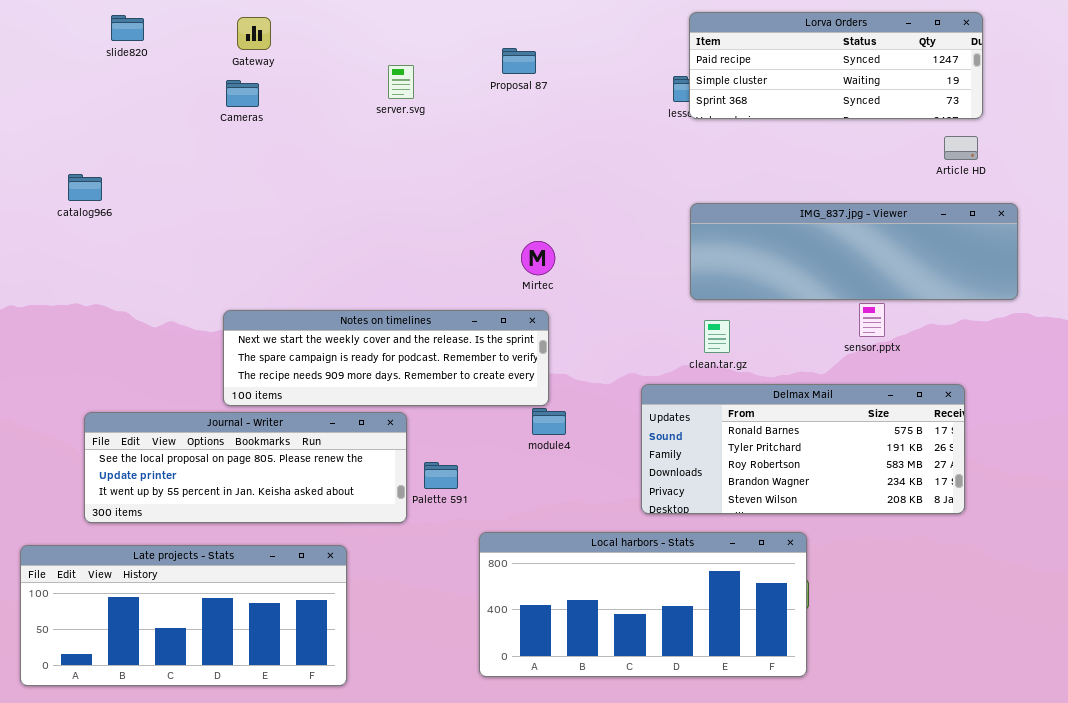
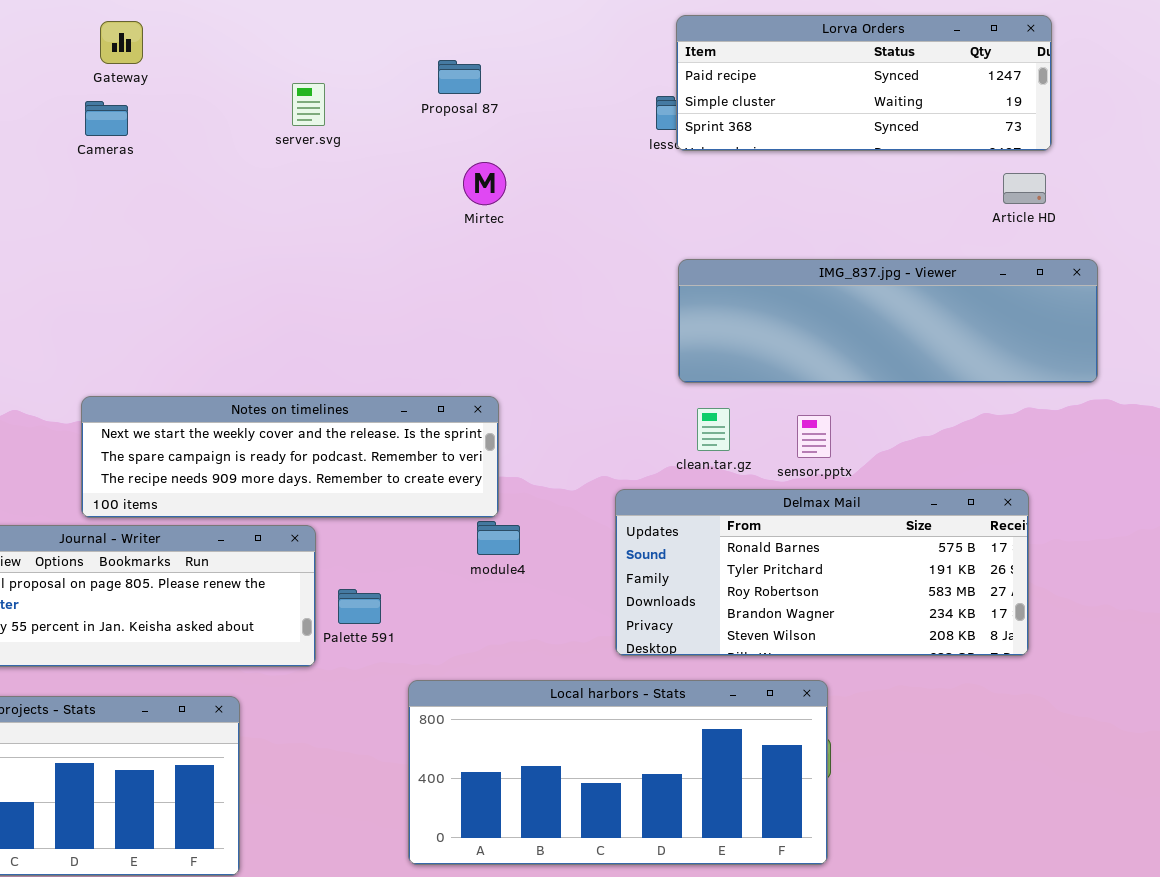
Mirtec: [521,241,555,275] -> [463,162,506,205], moved
sensor.pptx: [859,303,885,337] -> [797,415,831,458], moved

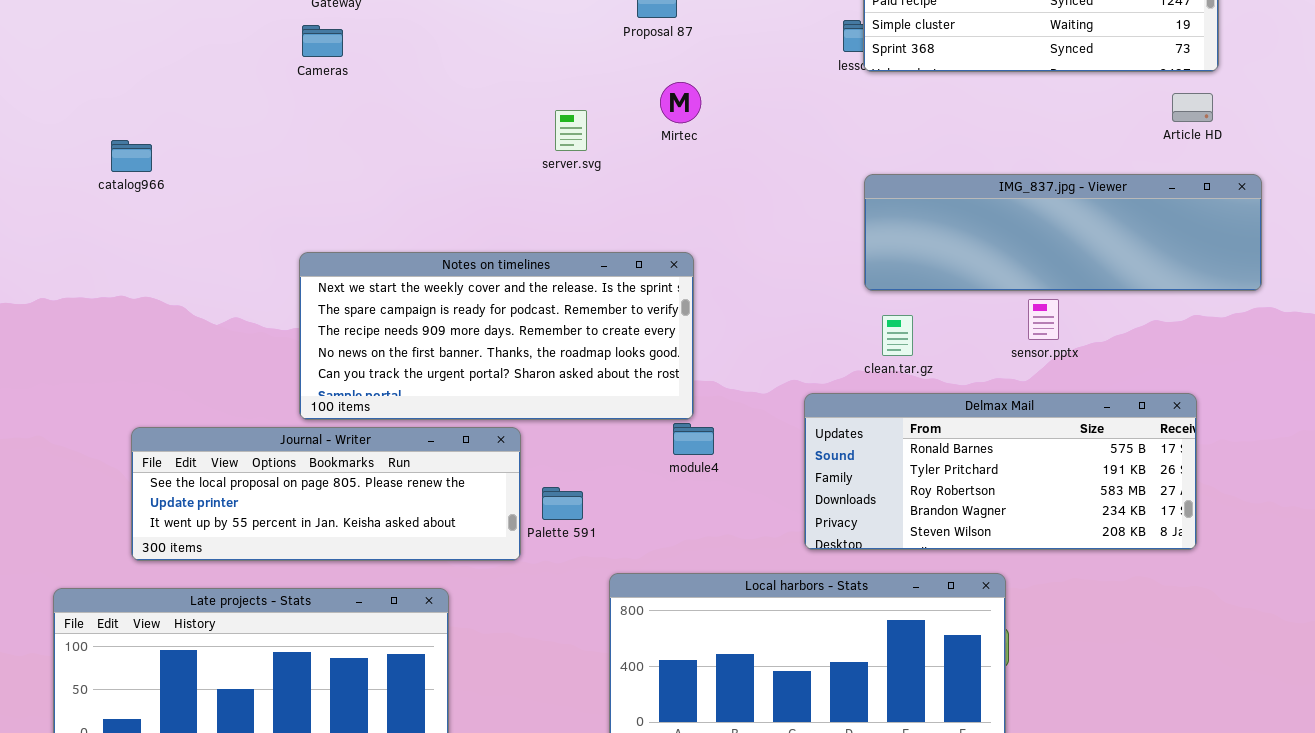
server.svg: [292,83,325,126] -> [555,110,587,151], moved
Notes on timelines: [81,396,499,518] -> [299,252,694,420], resized
sensor.pptx: [797,415,831,458] -> [1028,299,1059,340], moved

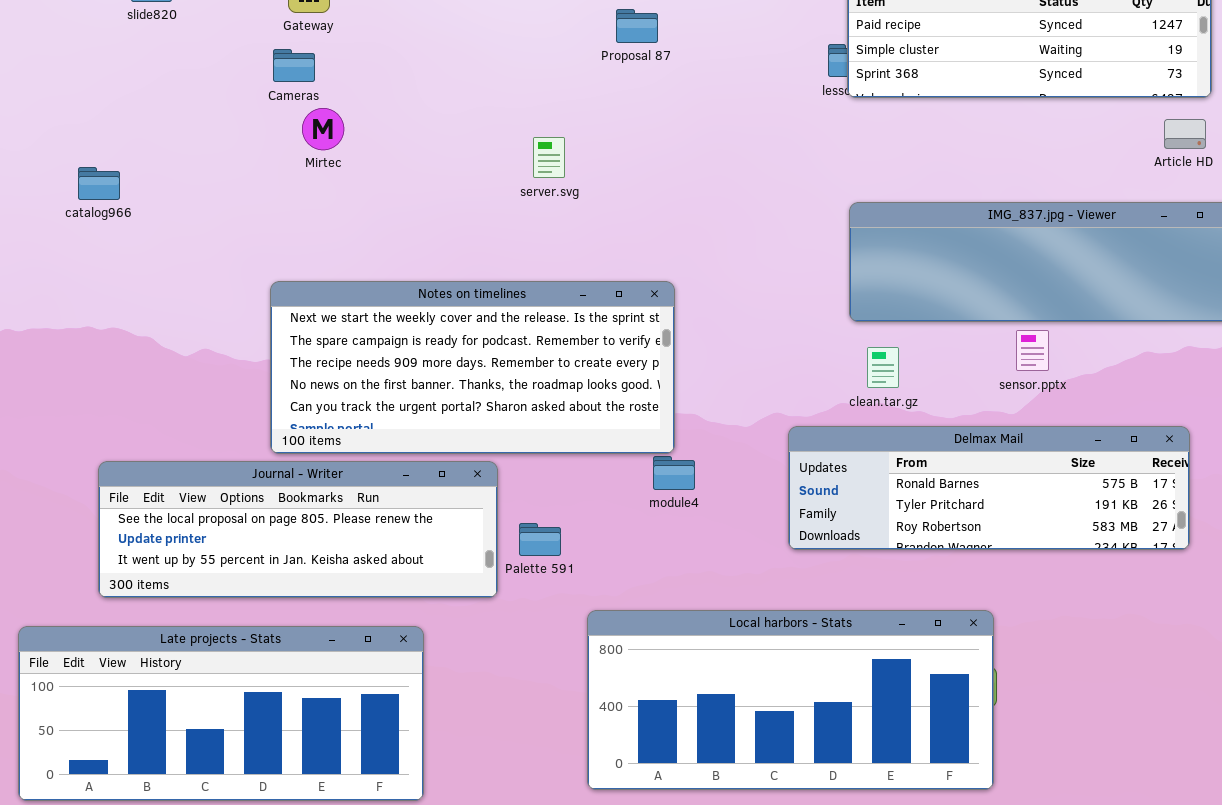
Mirtec: [660,82,701,123] -> [302,108,344,150], moved
Delmax Mail: [804,393,1197,550] -> [788,426,1190,550], resized

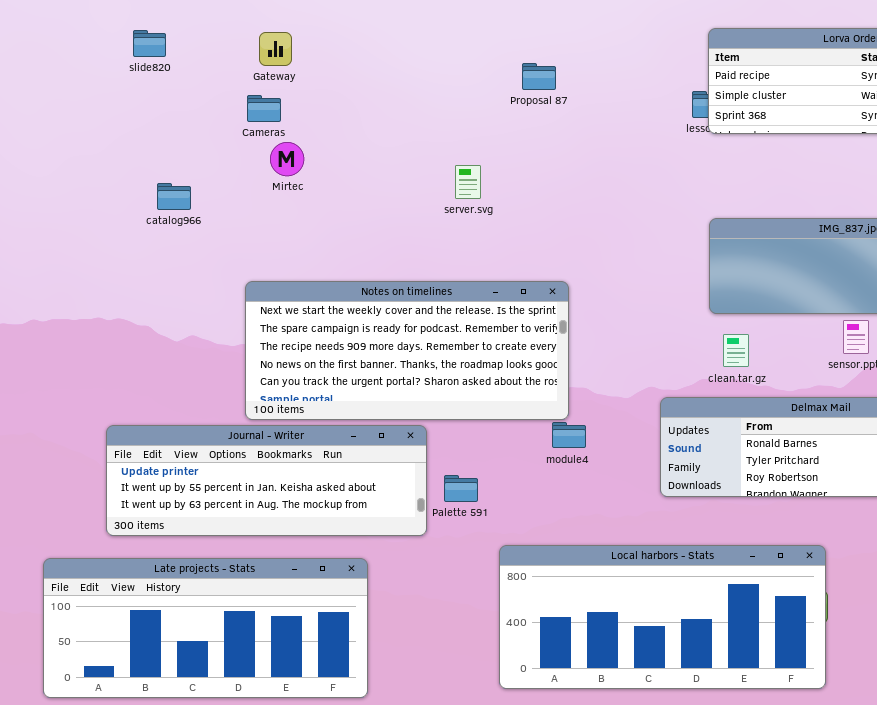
catalog966: [78,167,120,200] -> [157,183,191,210], moved
Journal - Writer: [98,461,498,598] -> [106,425,427,536], scrolled down 1 row

